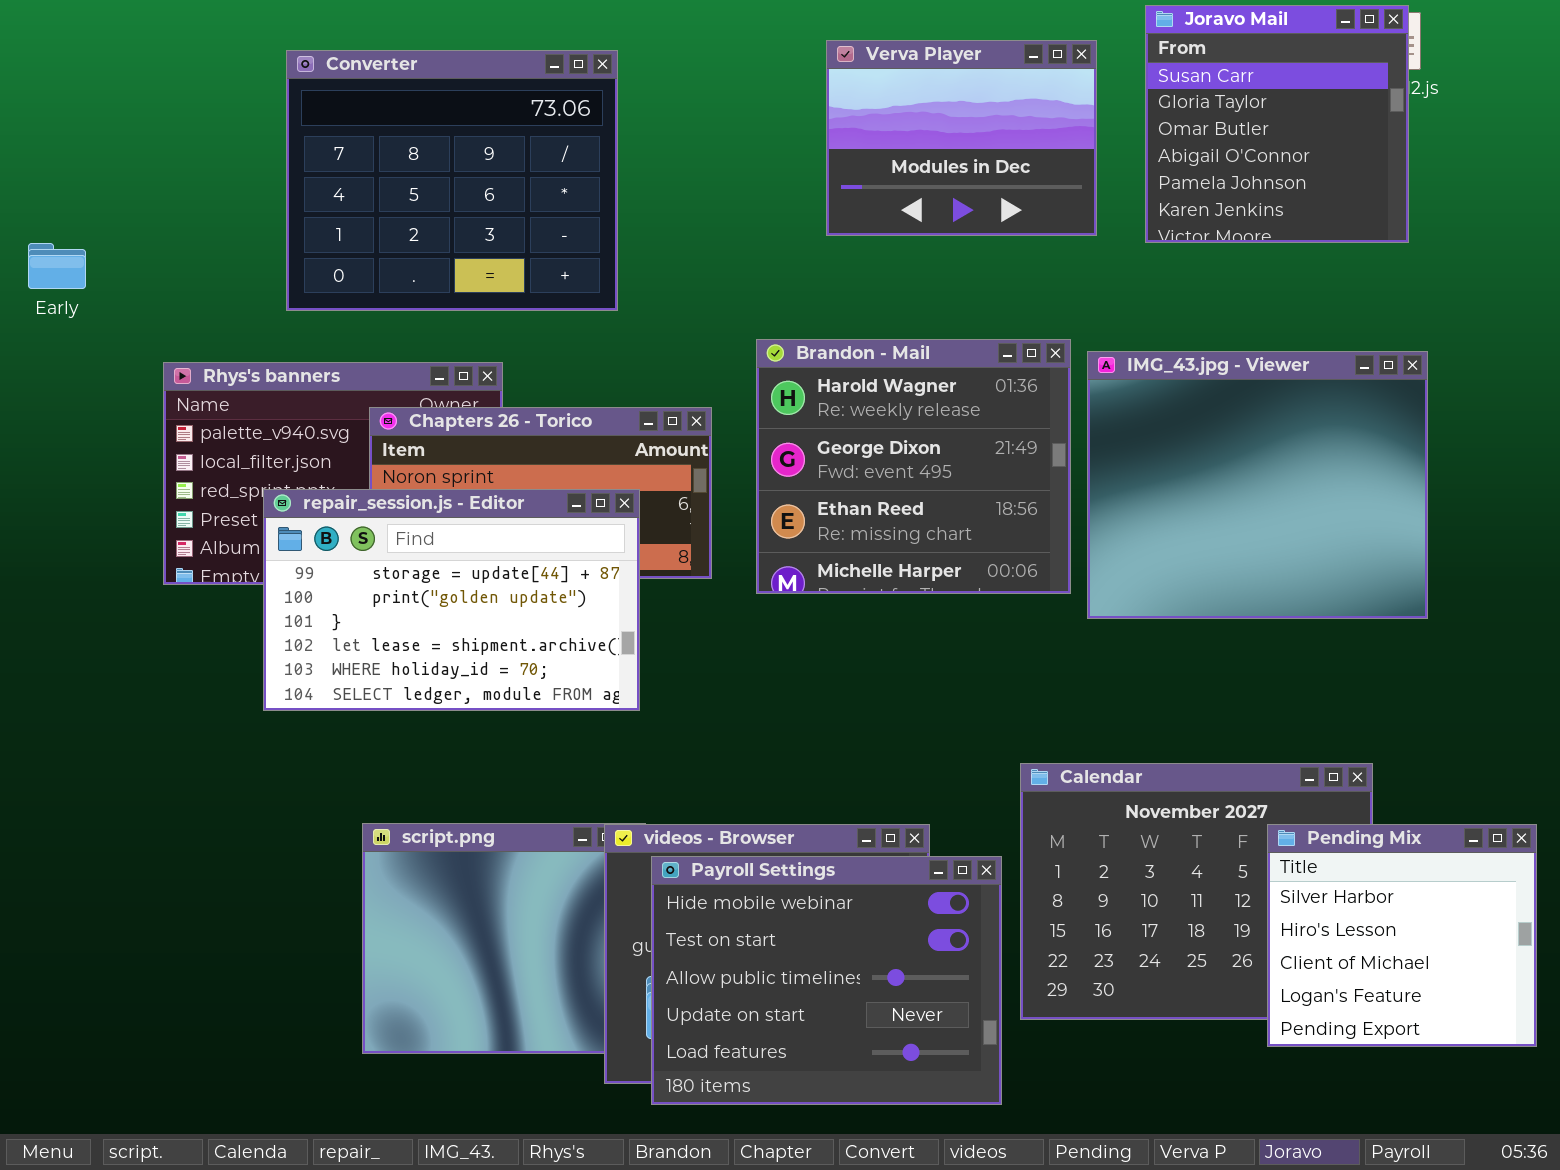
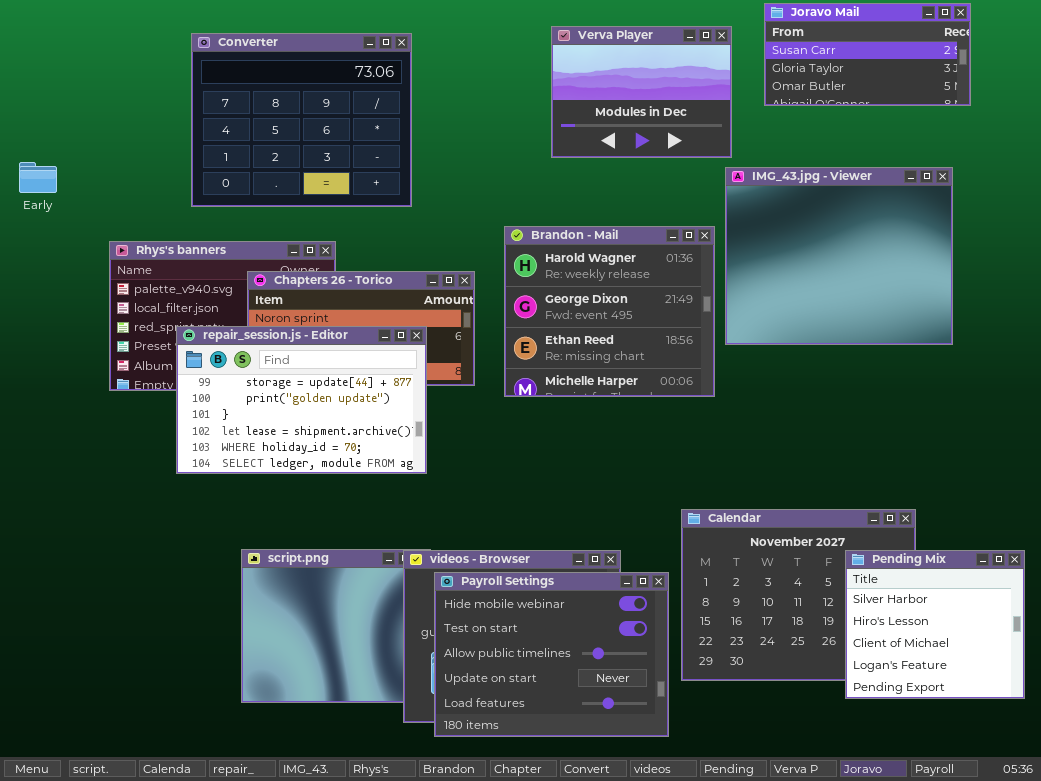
Joravo Mail: [1145,5,1409,243] -> [764,3,971,106], resized
IMG_43.jpg - Viewer: [1087,351,1428,619] -> [725,167,953,345], moved

